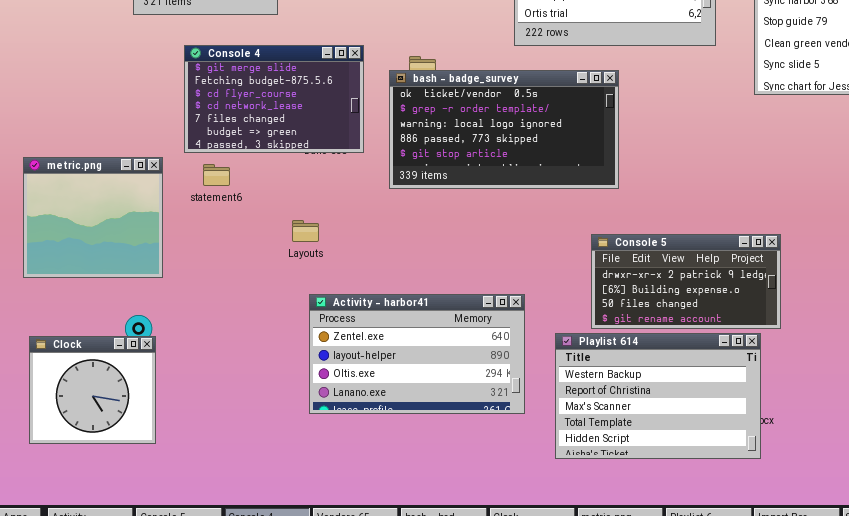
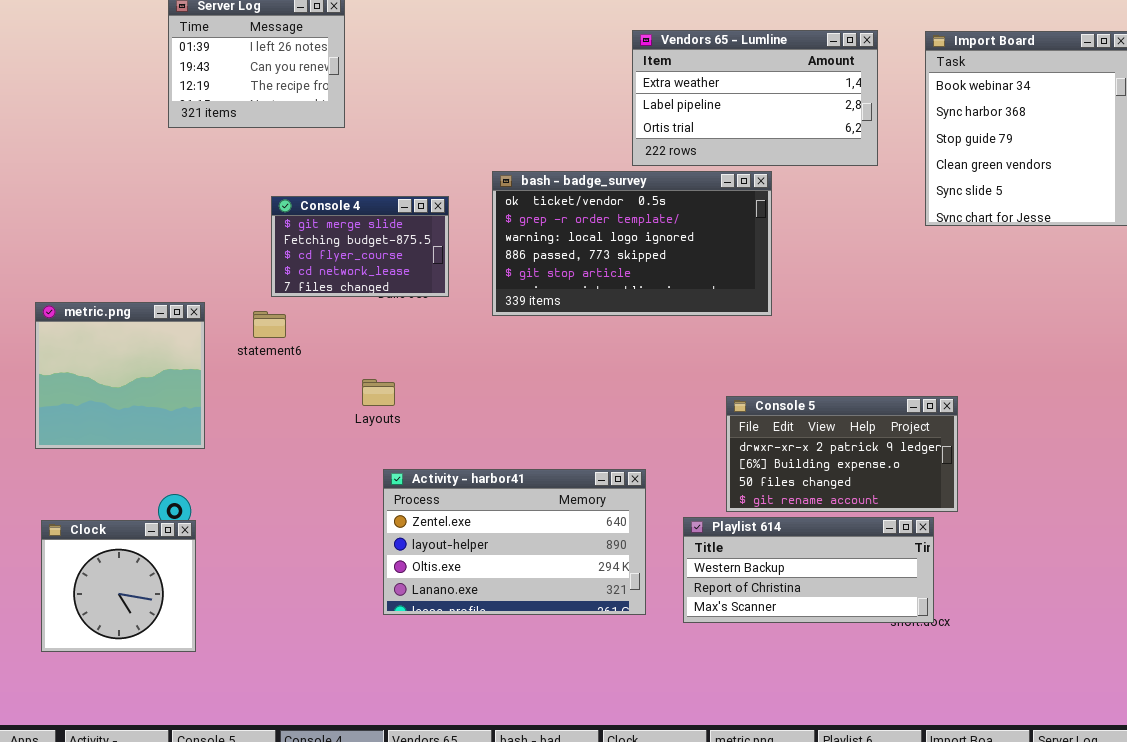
Console 4: [184,45,364,153] -> [271,196,449,297], resized
bash - badge_survey: [389,70,619,189] -> [492,171,772,316], moved
Playlist 614: [555,333,761,459] -> [683,517,934,623], resized

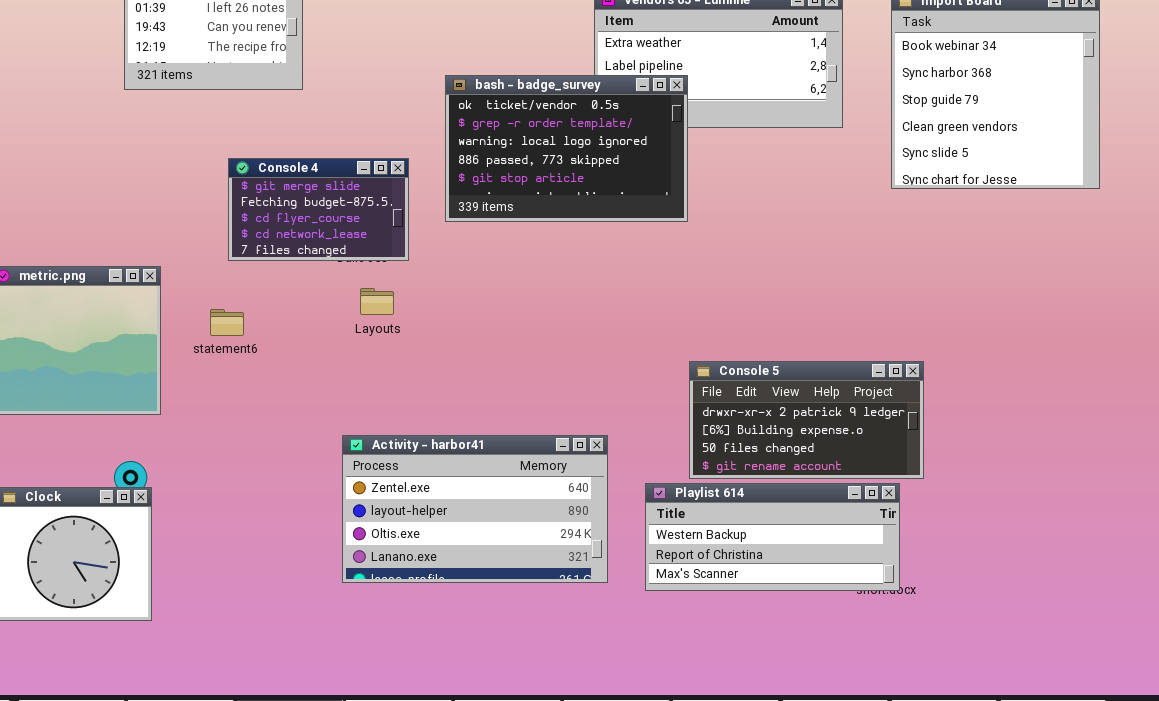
bash - badge_survey: [492,171,772,316] -> [445,75,688,222], moved, resized
statement6: [253,311,286,338] -> [210,309,244,336], moved
Layouts: [362,379,395,406] -> [360,288,394,315], moved

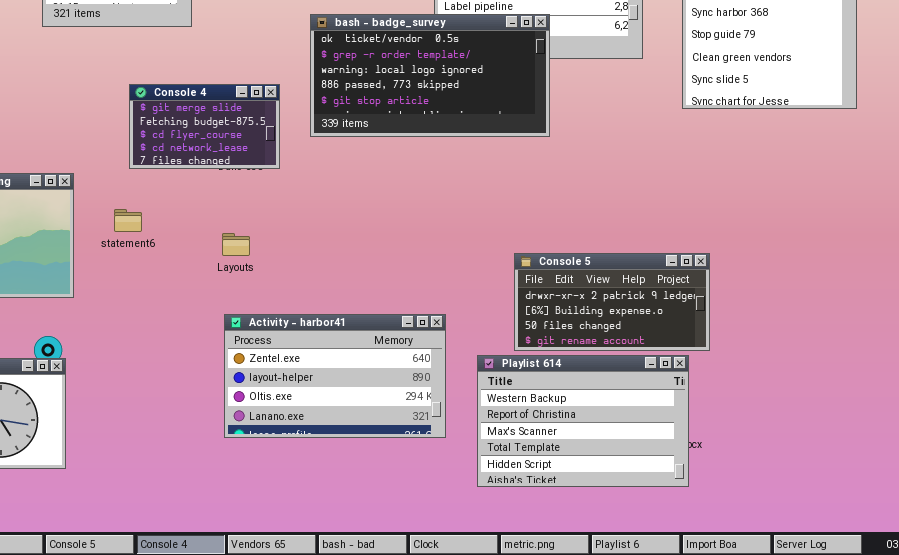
bash - badge_survey: [445,75,688,222] -> [310,14,550,137], resized
Layouts: [360,288,394,315] -> [222,233,250,256], moved
Playlist 614: [645,483,900,591] -> [477,355,689,487], resized

